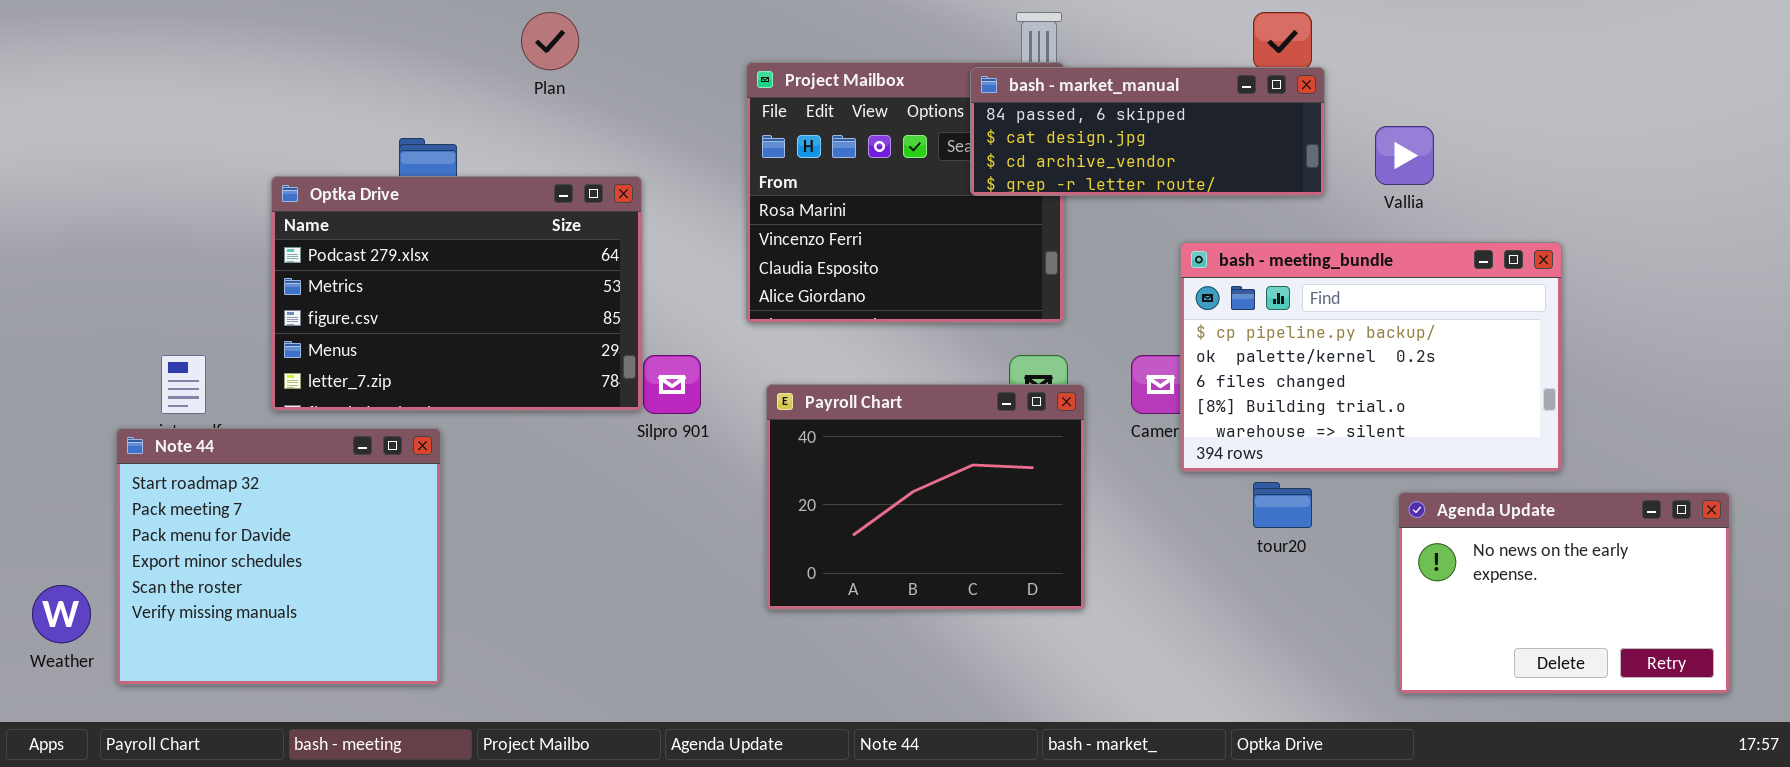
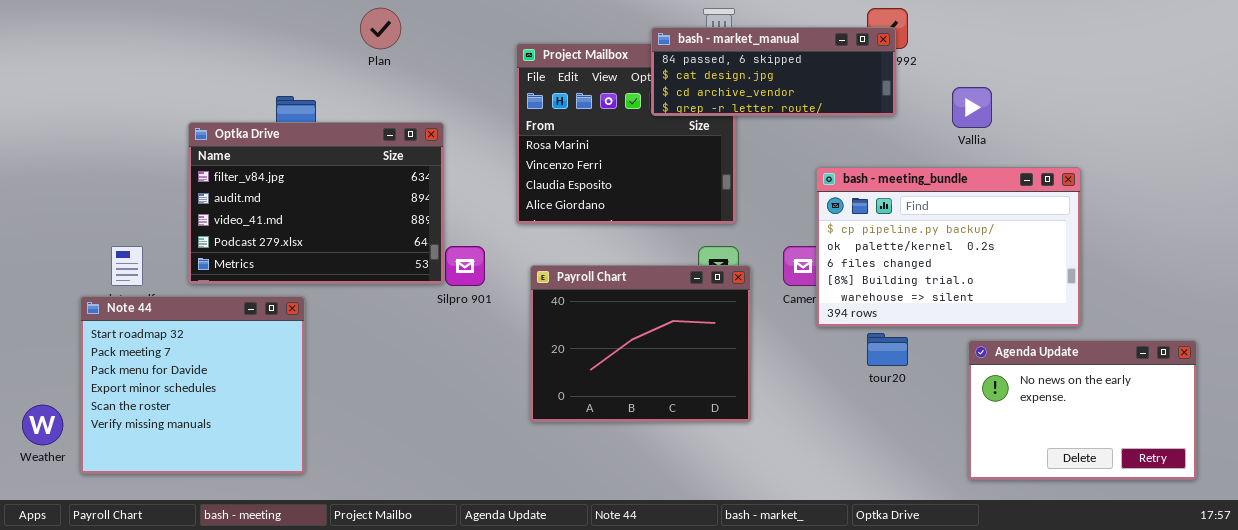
bash - market_manual: [970,67,1325,196] -> [651,27,896,116], moved
Optka Drive: [271,176,642,411] -> [188,122,444,284], scrolled up 3 rows

